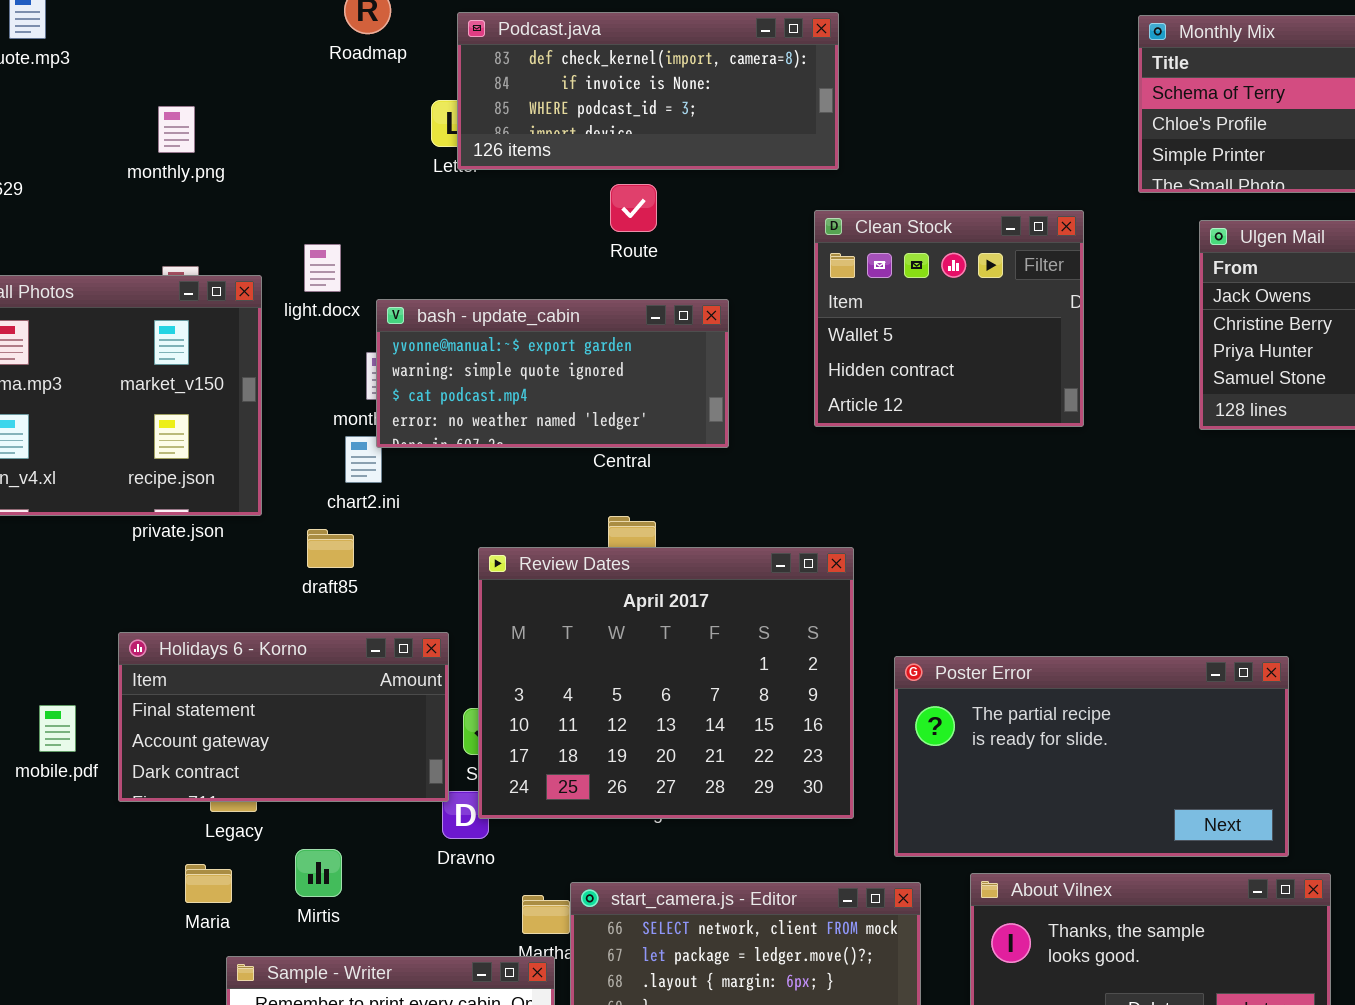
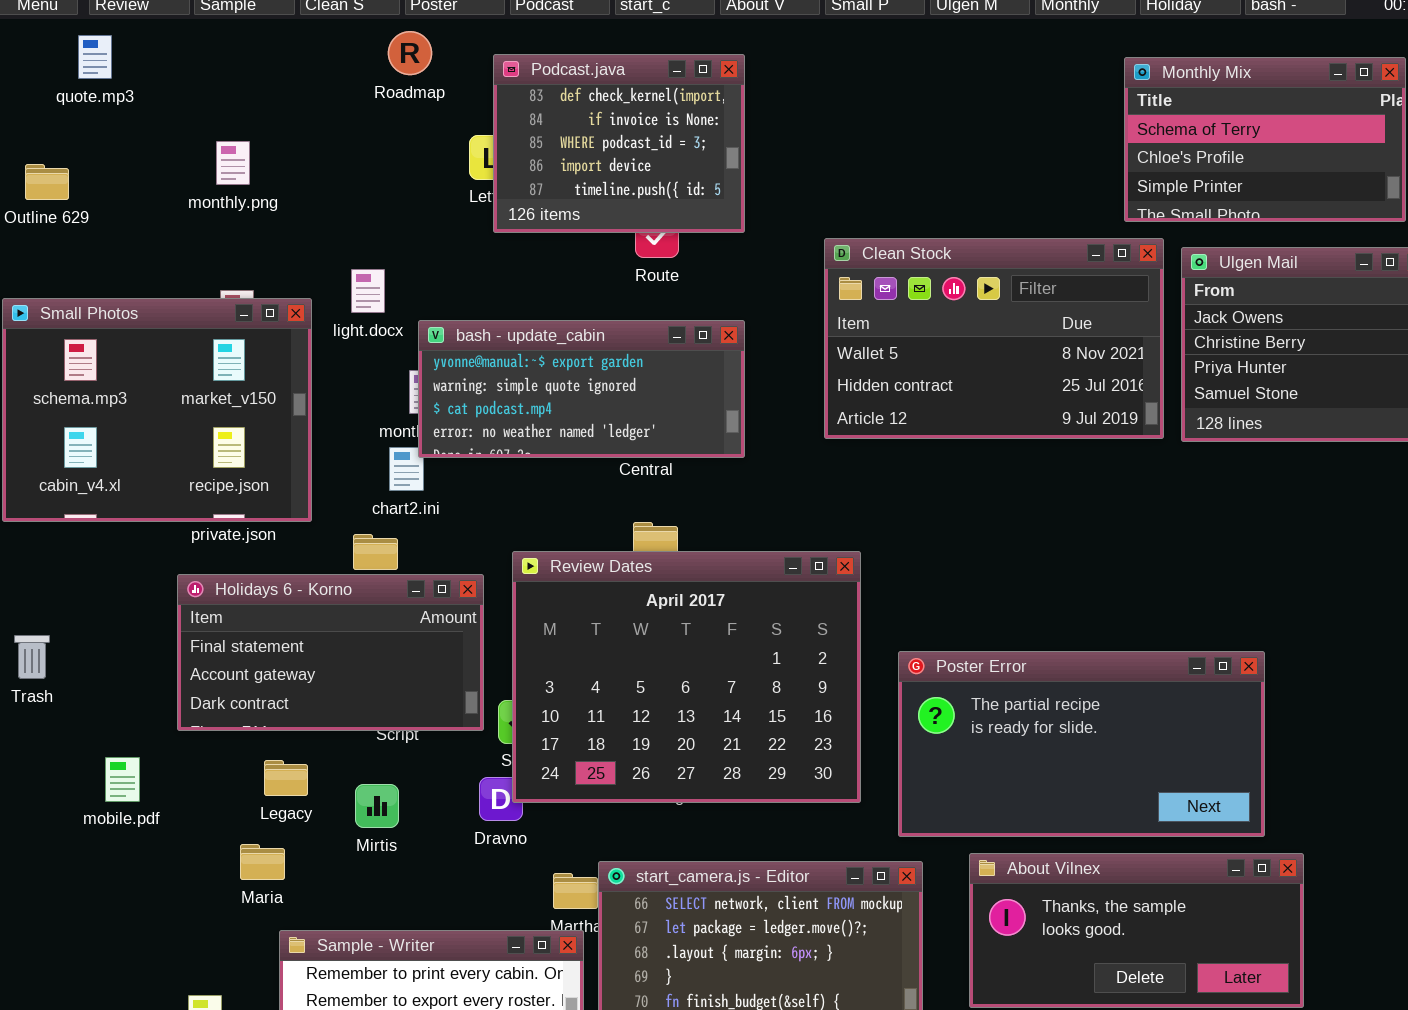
Podcast.java: [457,12,839,170] -> [493,54,745,233], resized
Clean Stock: [814,210,1084,427] -> [824,238,1164,439], resized
Holidays 6 - Korno: [118,632,449,802] -> [177,574,484,731], moved
mobile.pdf: [39,705,76,752] -> [105,757,140,802], moved
Mirtis: [295,849,342,897] -> [355,784,399,828], moved

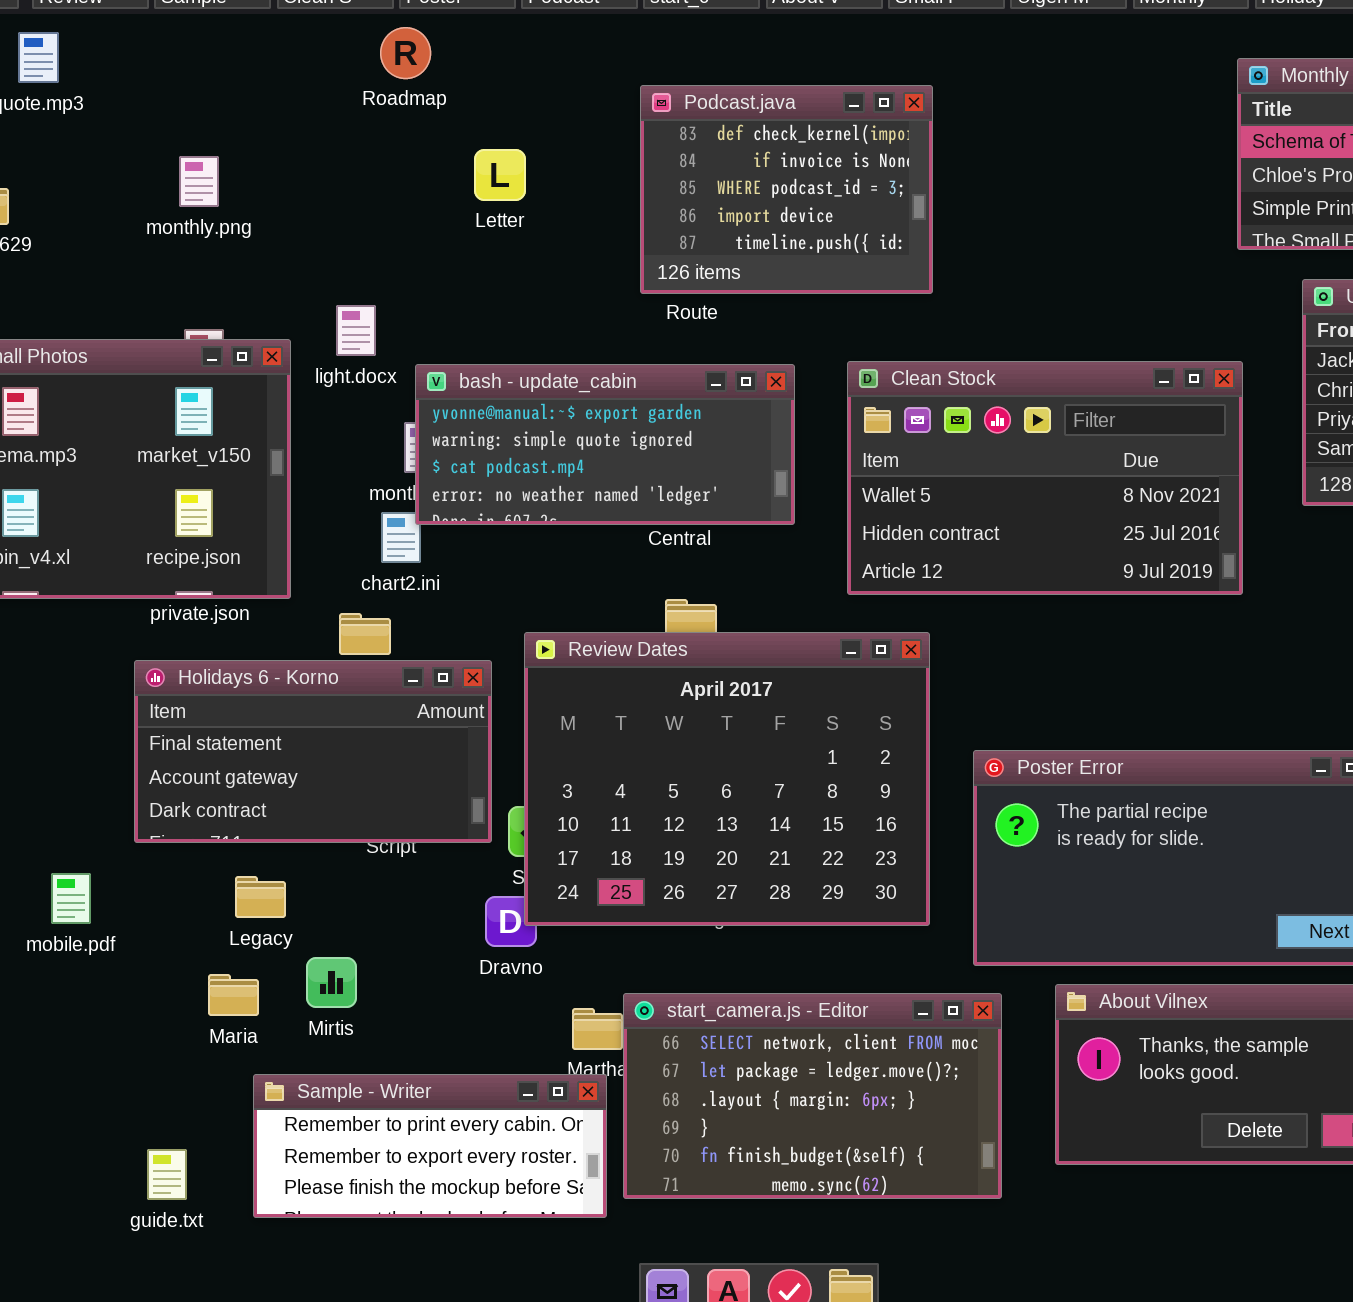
Podcast.java: [493,54,745,233] -> [640,85,933,294], moved
Clean Stock: [824,238,1164,439] -> [847,361,1243,595], moved
Mirtis: [355,784,399,828] -> [306,957,357,1008], moved

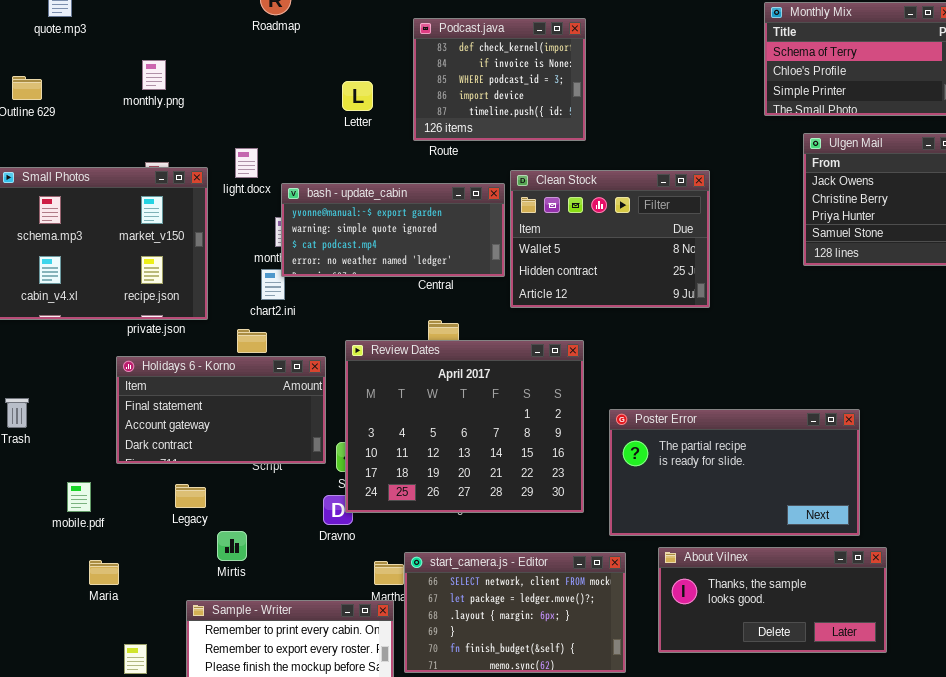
Letter: [474,149,526,201] -> [342,81,373,111], moved
Clean Stock: [847,361,1243,595] -> [510,170,710,308], moved, resized
Maria: [208,974,259,1016] -> [89,560,119,585], moved

